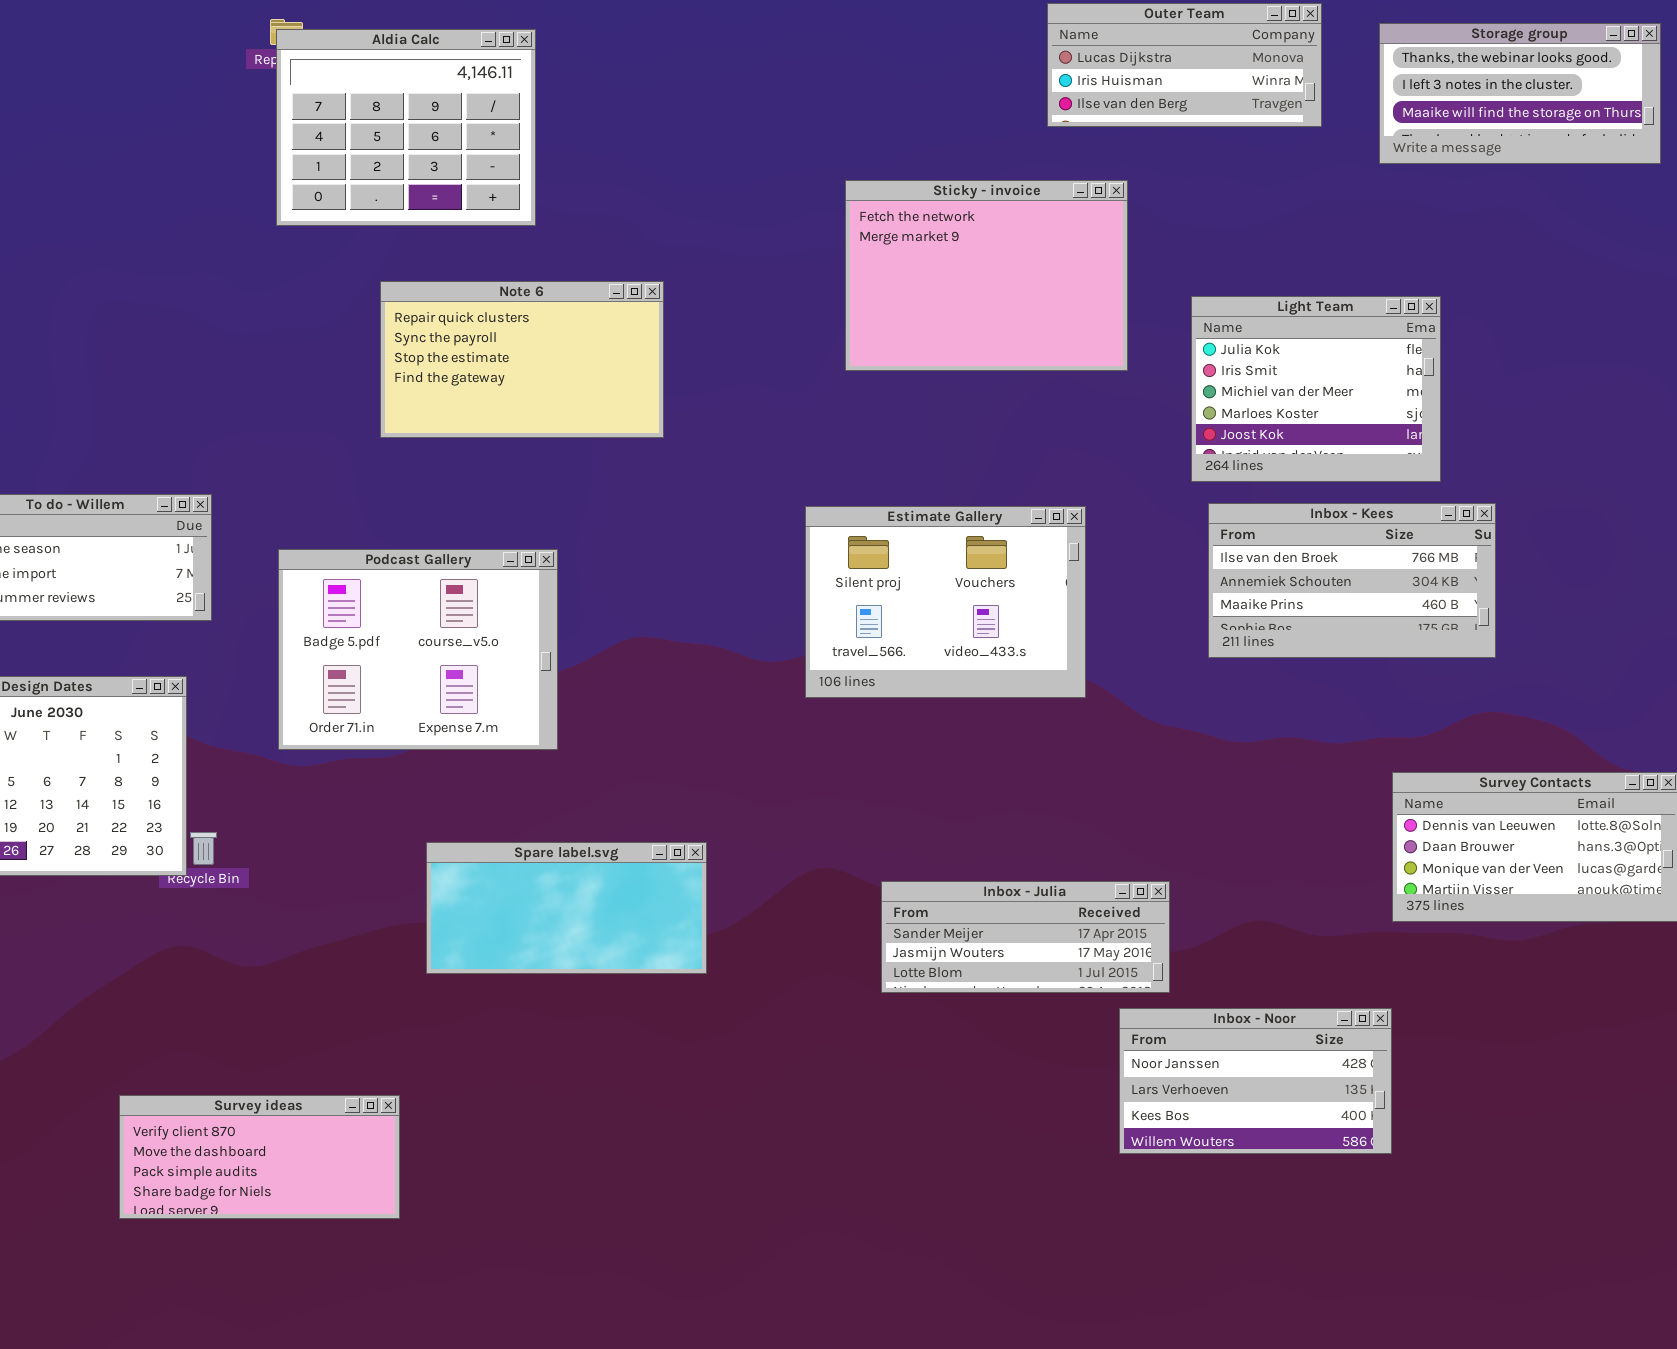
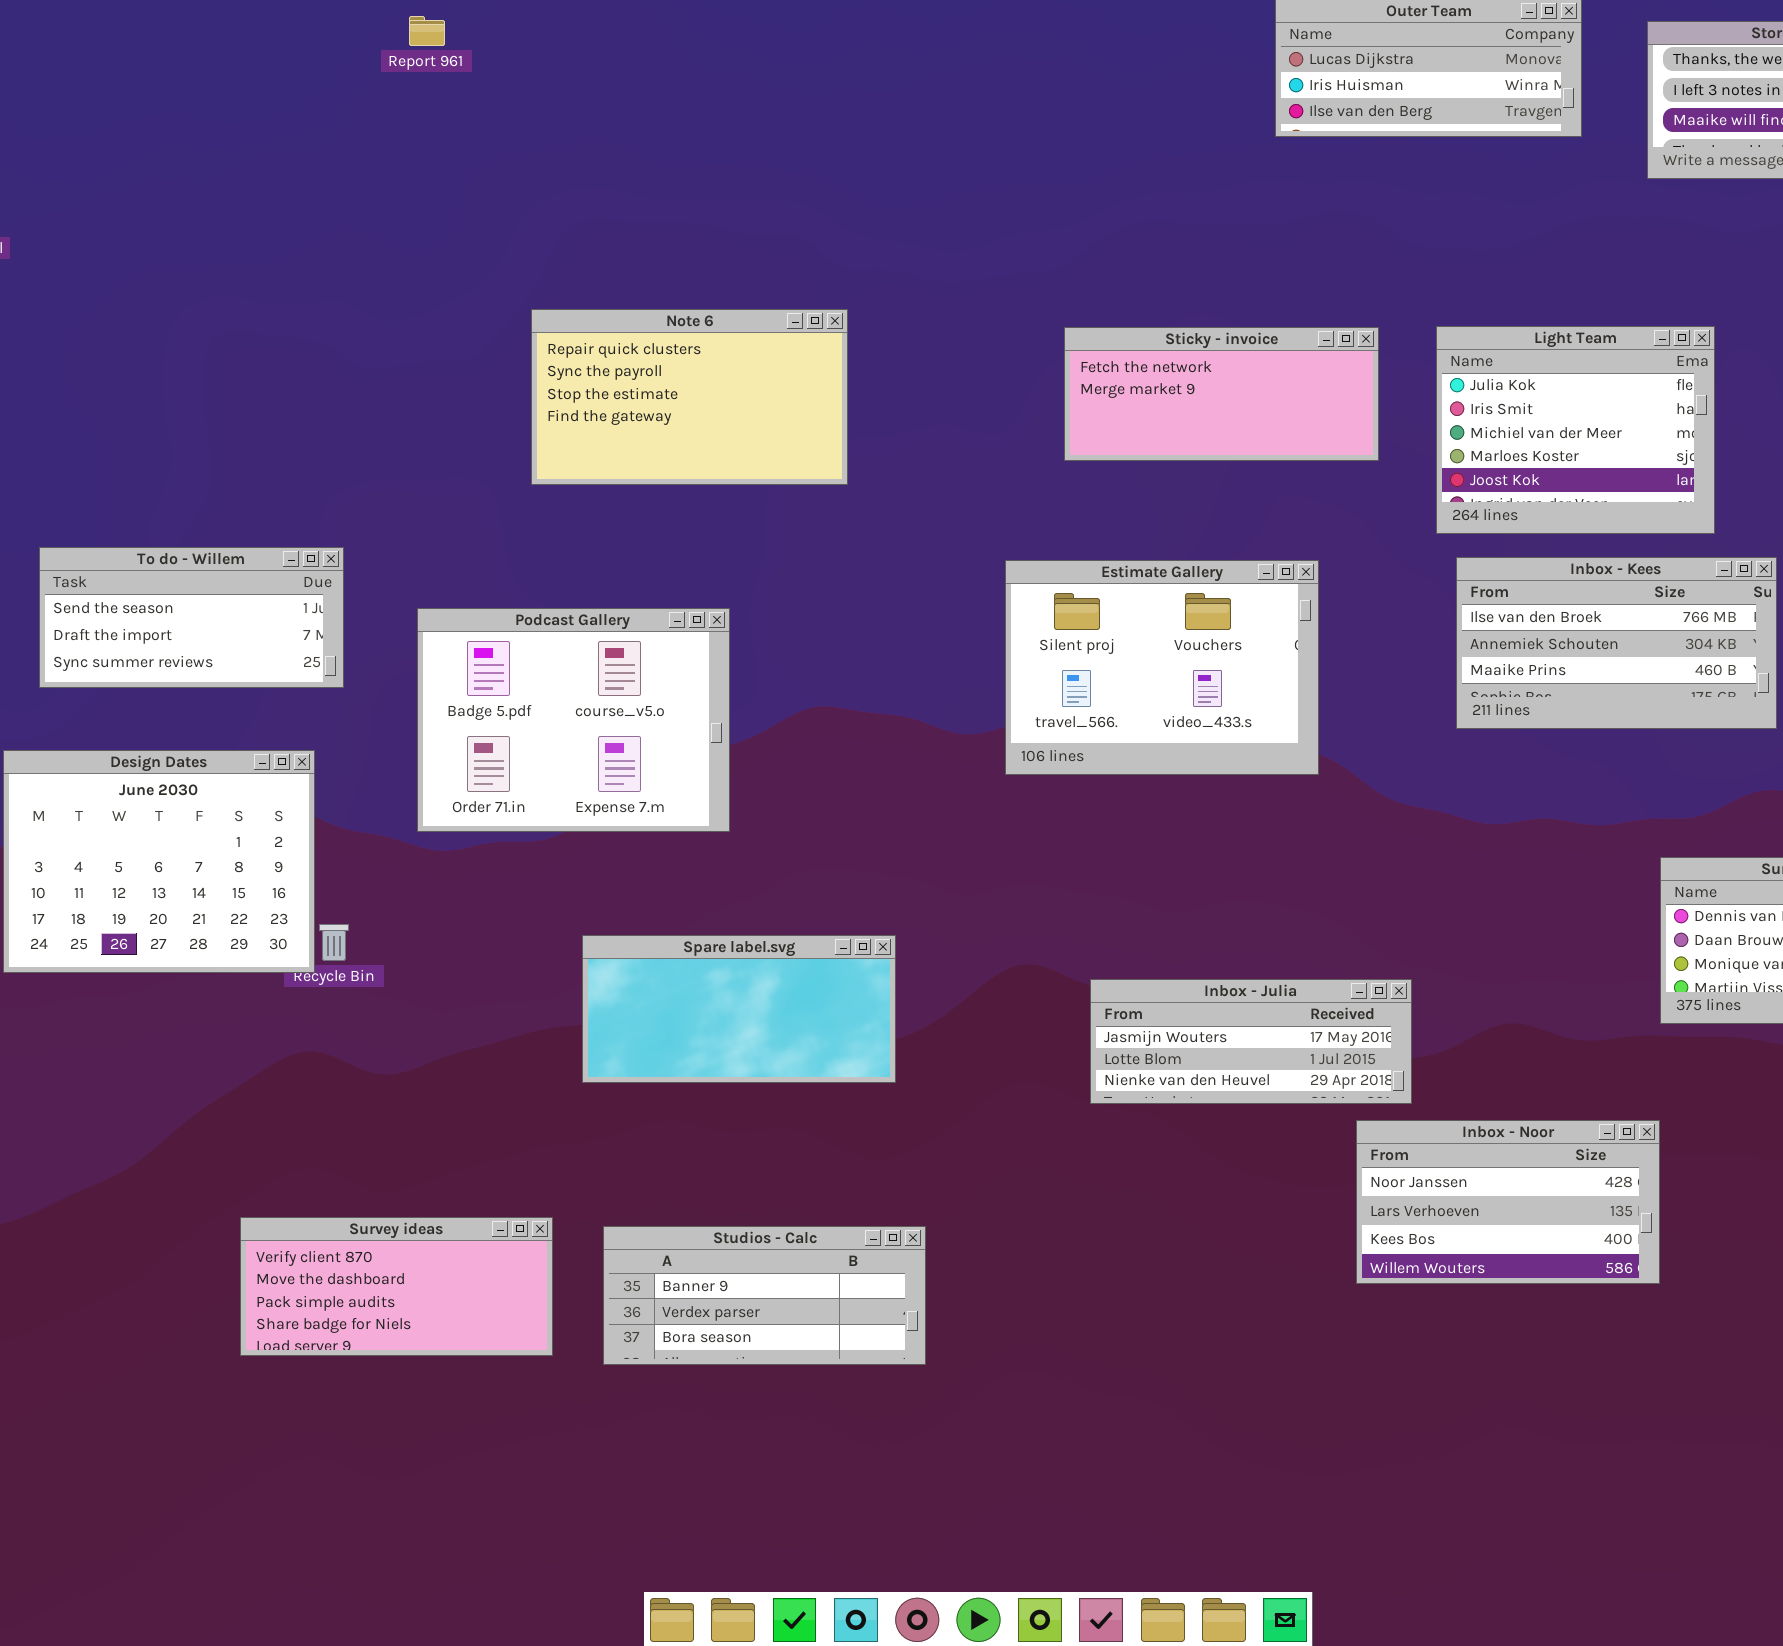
Aldia Calc: [276,29,536,226] -> none, closed
Sticky - invoice: [845,180,1128,371] -> [1064,327,1379,461], moved, resized
Inbox - Julia: [881,881,1170,993] -> [1090,979,1412,1104], scrolled down 1 row
Studios - Calc: none -> [603,1226,926,1365], opened

